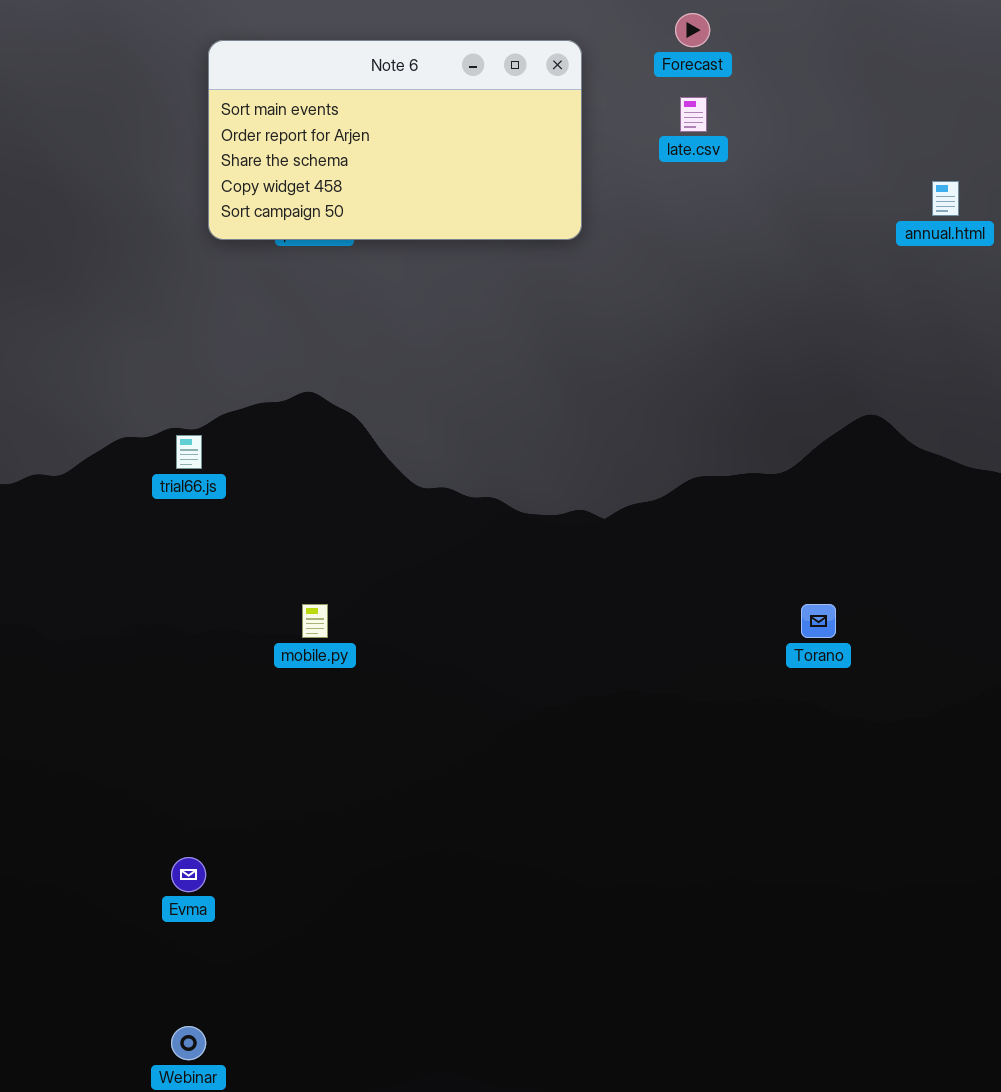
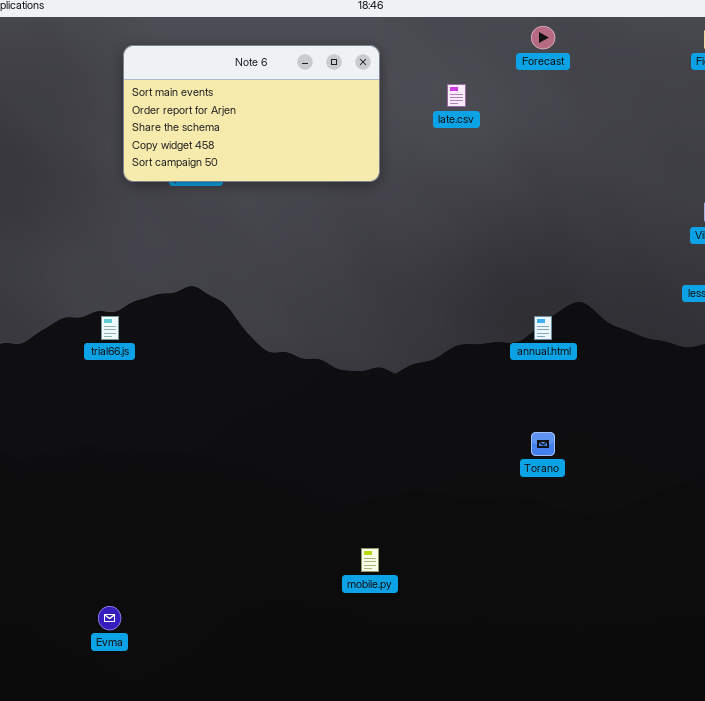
Forecast: [675,13,710,47] -> [531,26,555,49], moved
annual.html: [932,181,959,216] -> [534,316,552,340], moved
mobile.py: [302,604,328,638] -> [361,548,379,572], moved

